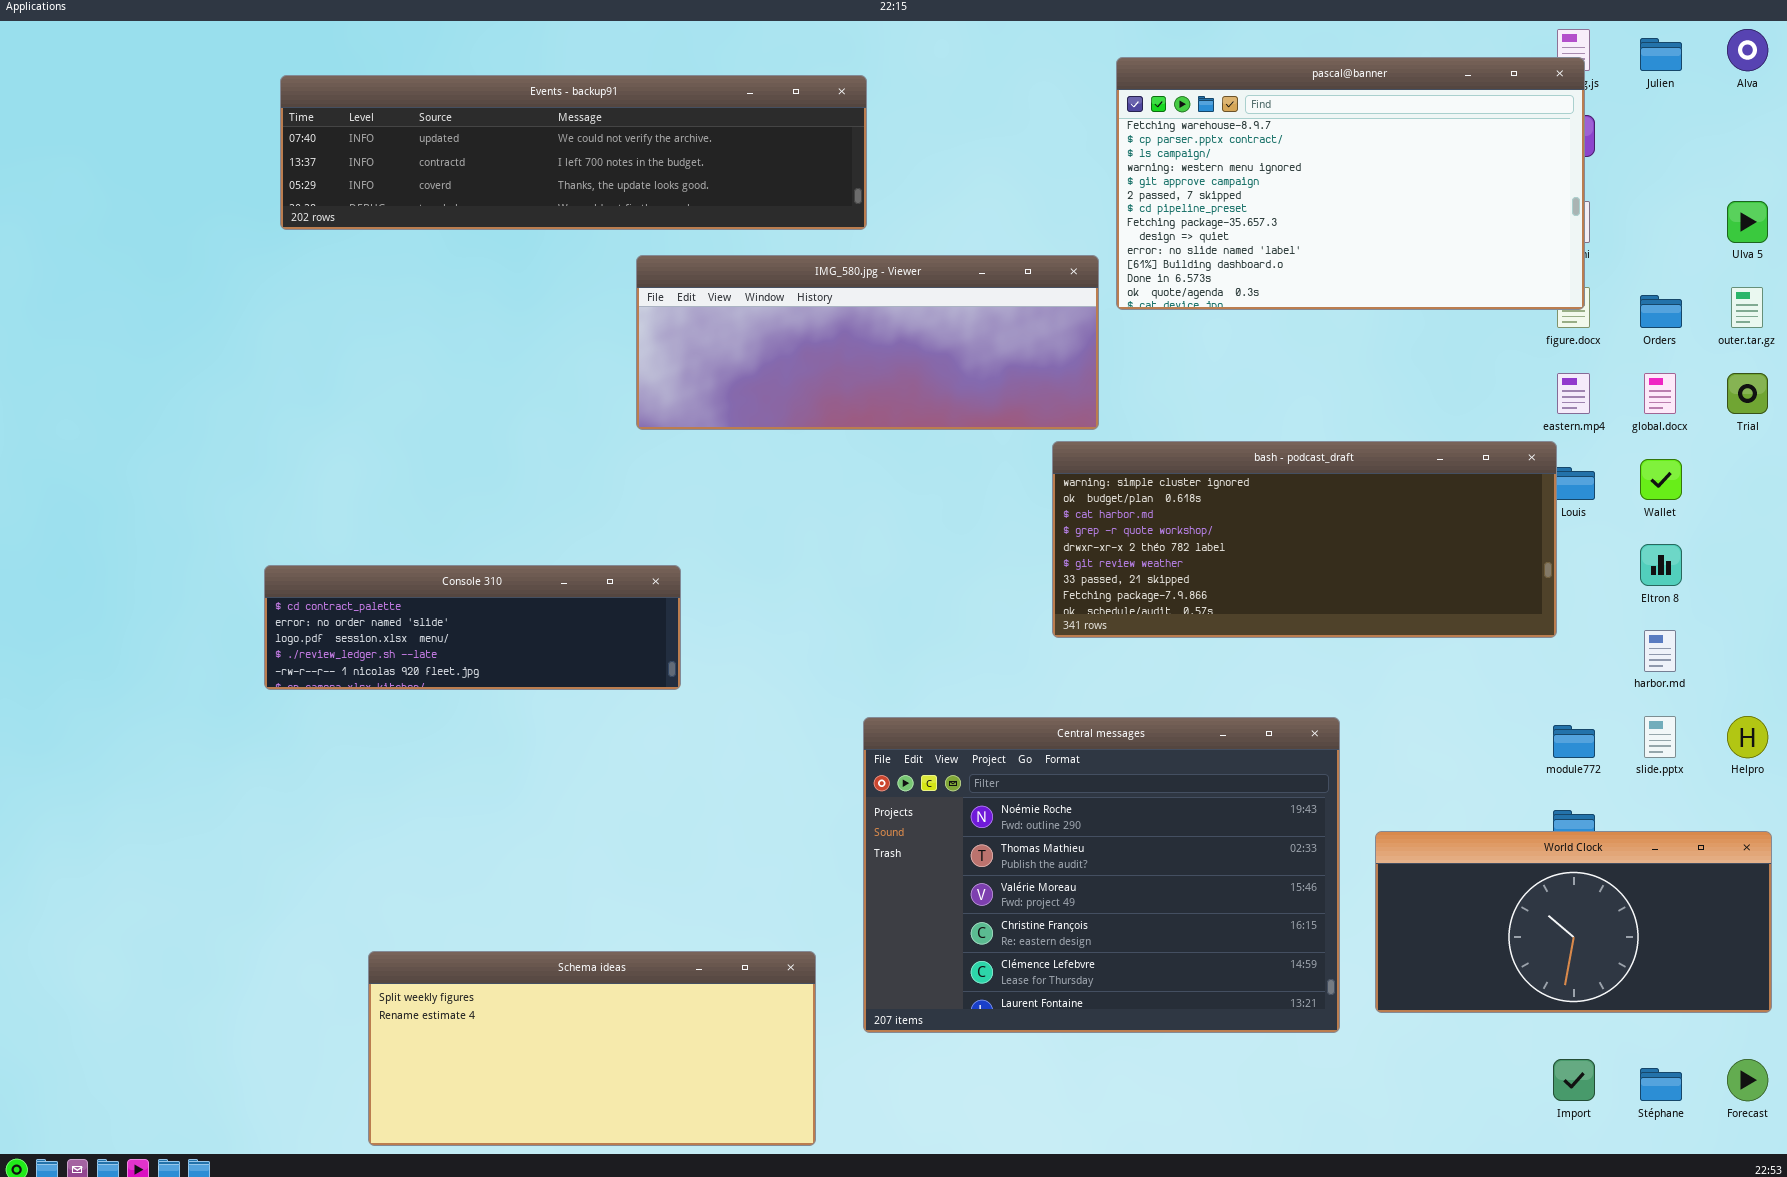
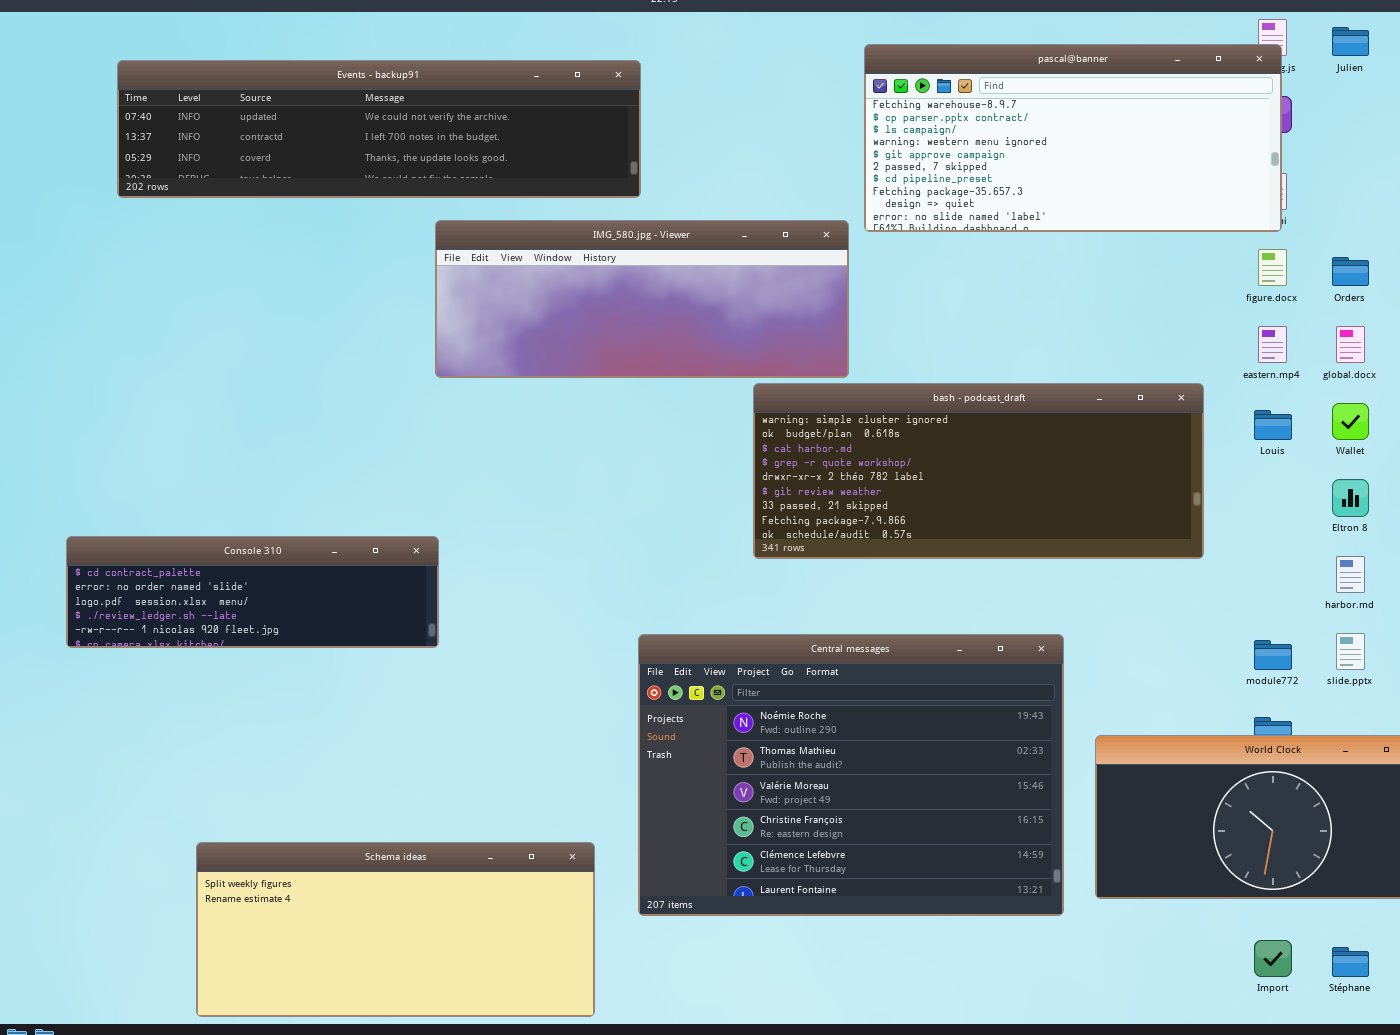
pascal@banner: [1116,57,1585,310] -> [864,44,1282,232], resized
bash - podcast_draft: [1052,441,1557,638] -> [753,383,1204,559], moved
Console 310: [264,565,681,690] -> [66,536,439,648], moved

